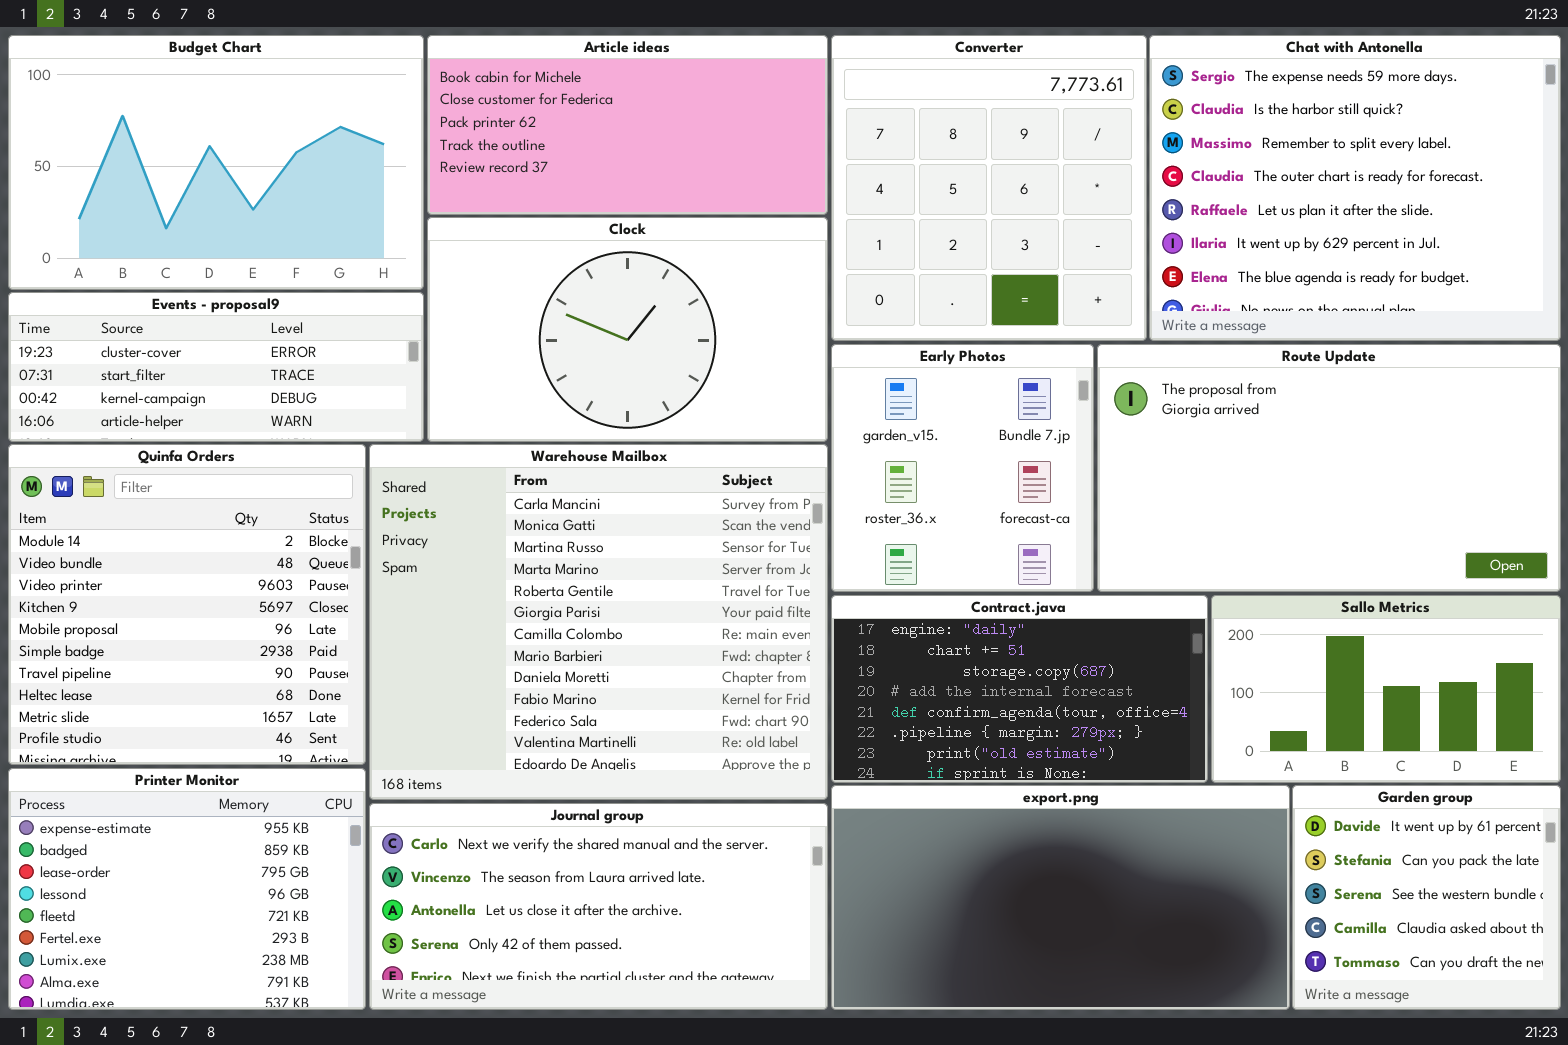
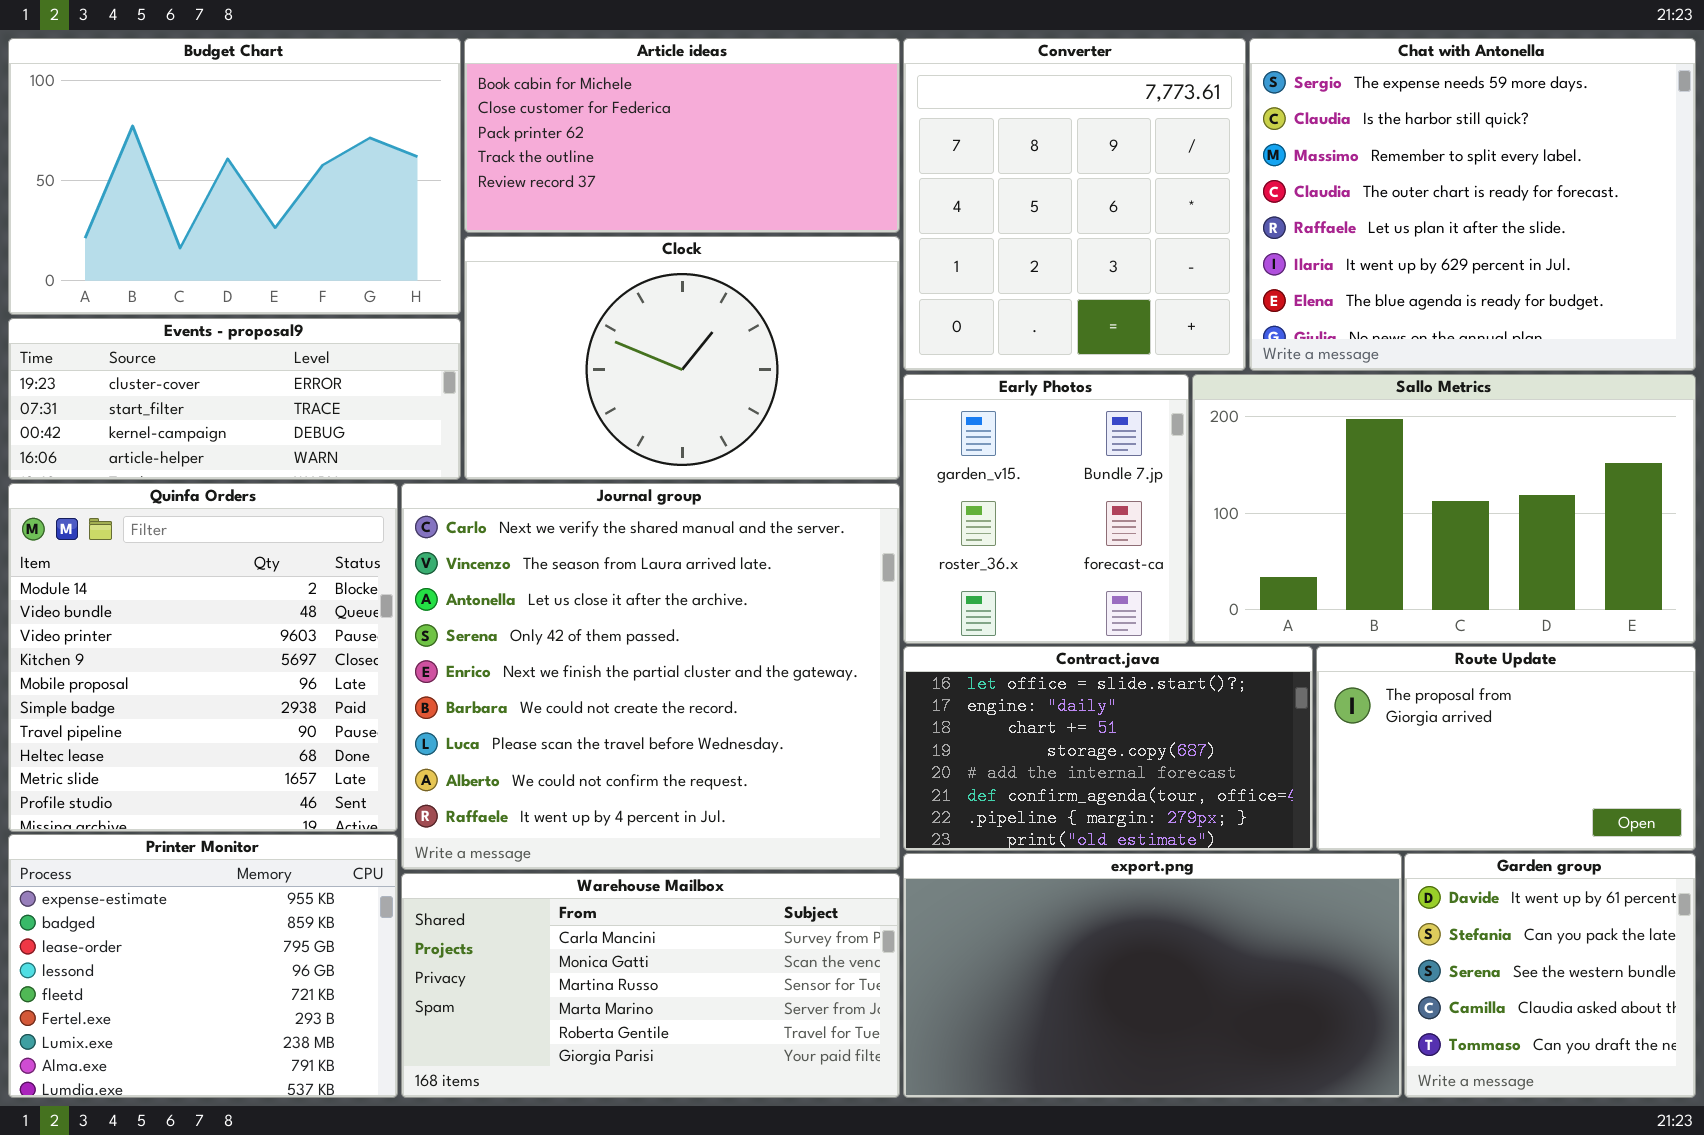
Route Update: [1097,344,1561,592] -> [1316,646,1696,851], moved, resized
Warehouse Mailbox: [369,444,828,800] -> [401,873,900,1098], moved, resized
Contract.java: [831,595,1208,783] -> [903,646,1313,851], scrolled up 1 row
Sallo Metrics: [1211,595,1561,783] -> [1192,374,1696,644], moved, resized
Journal group: [369,803,828,1010] -> [401,483,900,870], moved, resized

